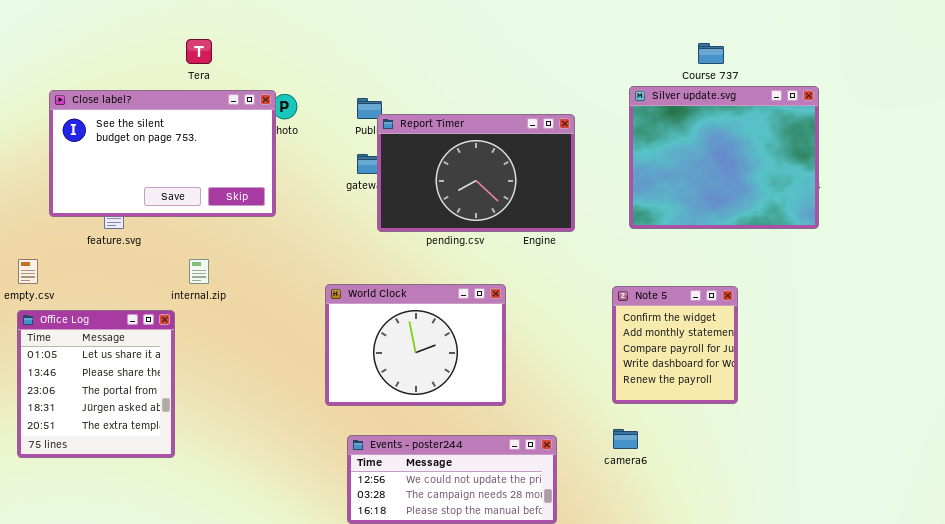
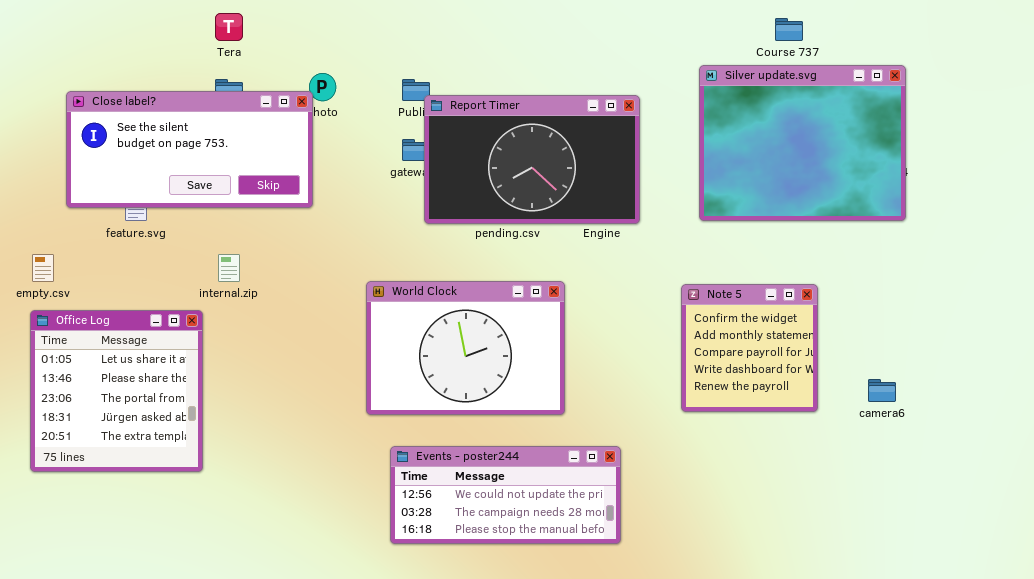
Close label?: [49,90,276,217] -> [66,91,313,208], resized
camera6: [613,429,638,449] -> [868,379,896,402], moved

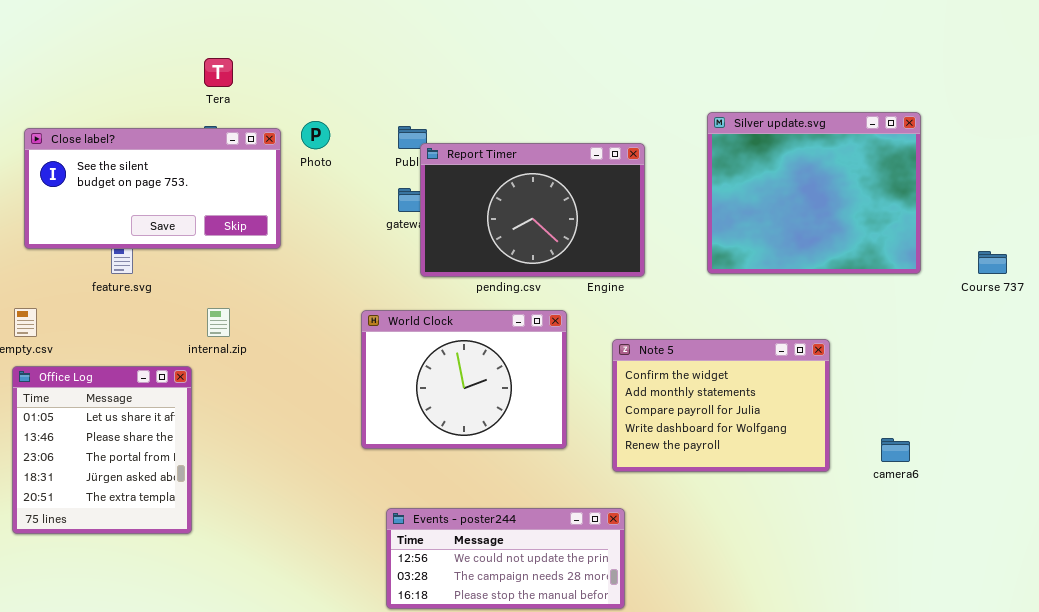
Course 737: [775,18,803,41] -> [978,251,1007,274], moved
Close label?: [66,91,313,208] -> [24,128,281,249], moved
World Clock: [366,281,565,415] -> [361,310,567,449], moved
Note 5: [681,284,818,412] -> [612,339,830,472], resized

